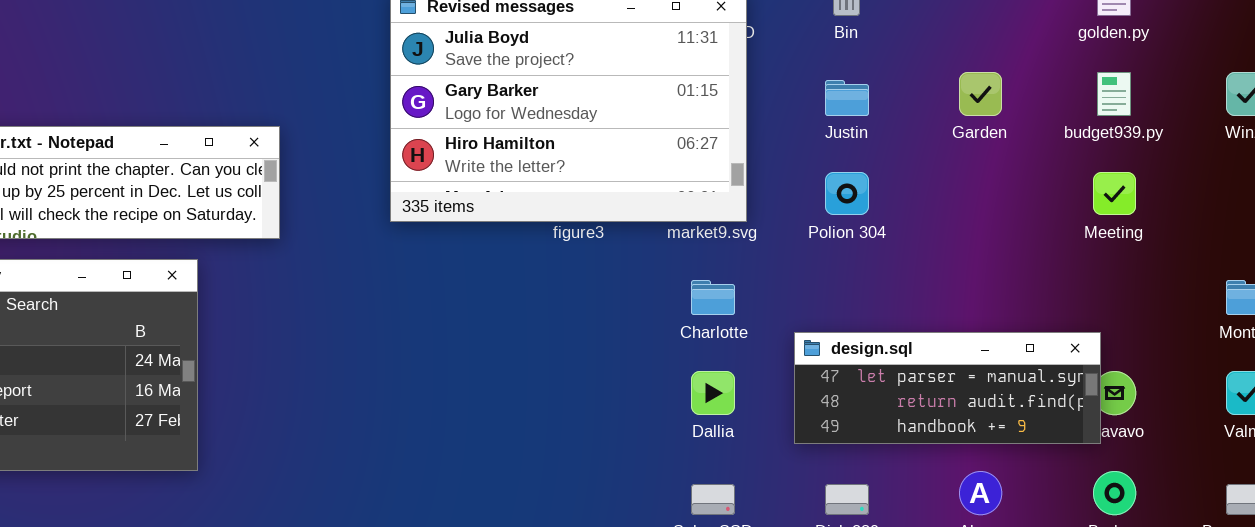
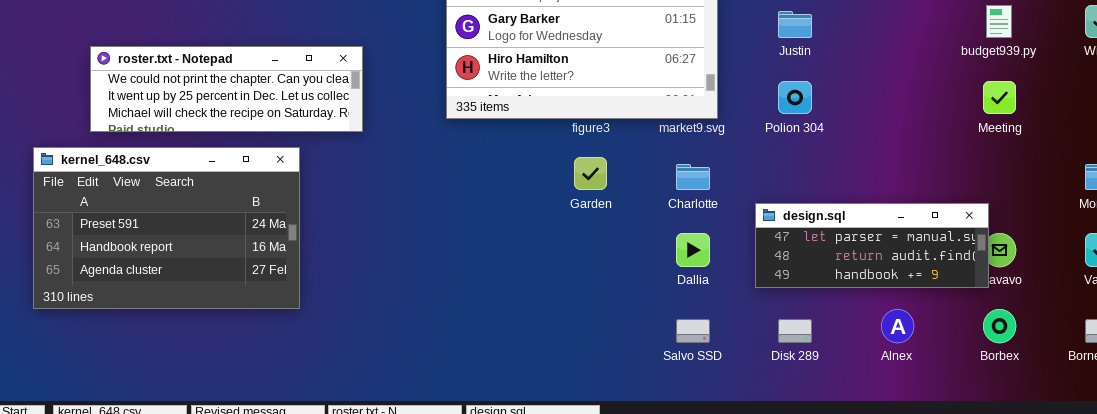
Garden: [959,72,1002,116] -> [574,157,607,190], moved

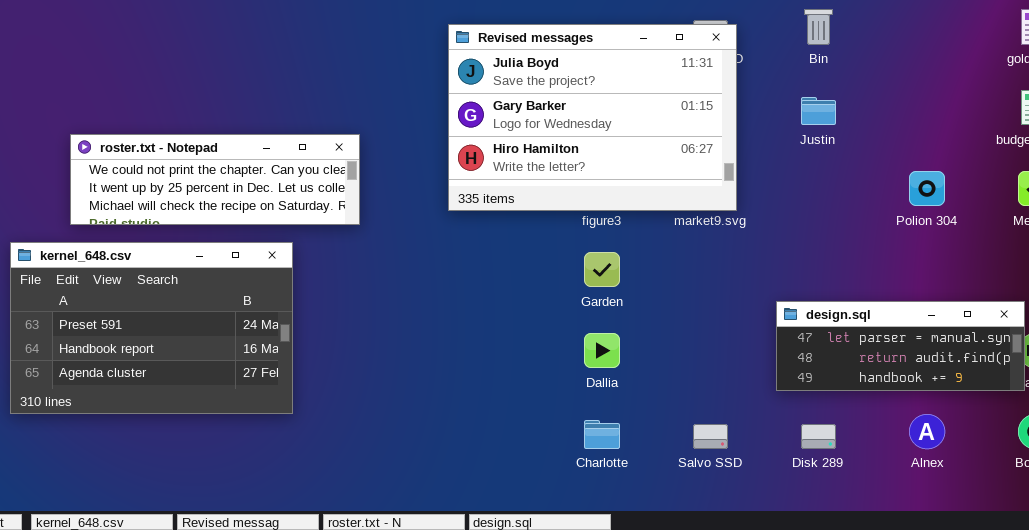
Polion 304: [778,81,812,114] -> [909,171,945,206], moved
Charlotte: [676,164,710,190] -> [584,420,620,449], moved
Dallia: [676,233,710,267] -> [584,333,620,368], moved

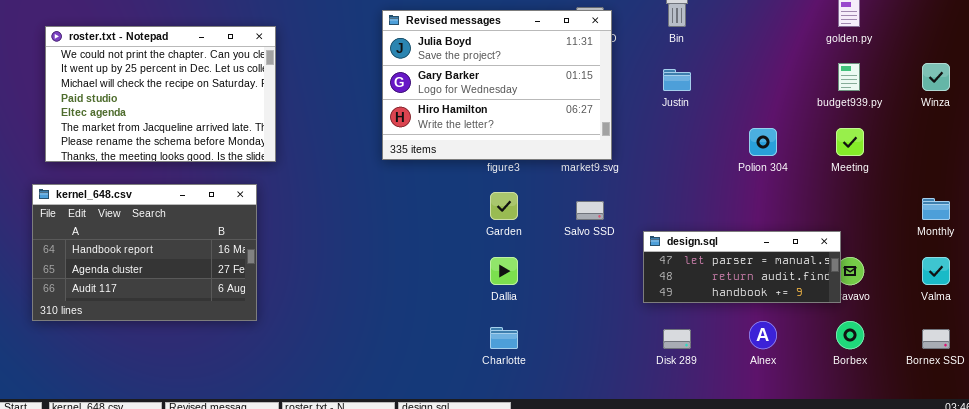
roster.txt - Notepad: [70,134,360,225] -> [45,26,276,162], moved, resized
kernel_648.csv: [10,242,293,414] -> [32,184,257,321], scrolled down 1 row
Salvo SSD: [693,424,728,449] -> [576,201,604,220], moved

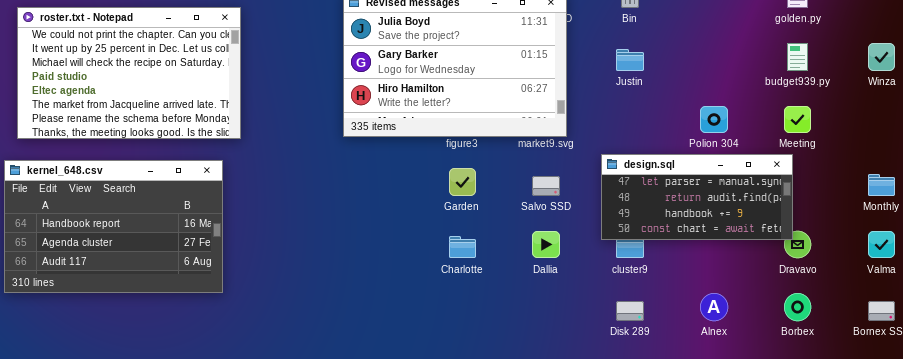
design.sql: [643,231,841,303] -> [601,154,793,240], moved, resized
Dallia: [490,257,518,285] -> [532,231,560,258], moved
Charlotte: [490,327,518,349] -> [449,236,476,258], moved

